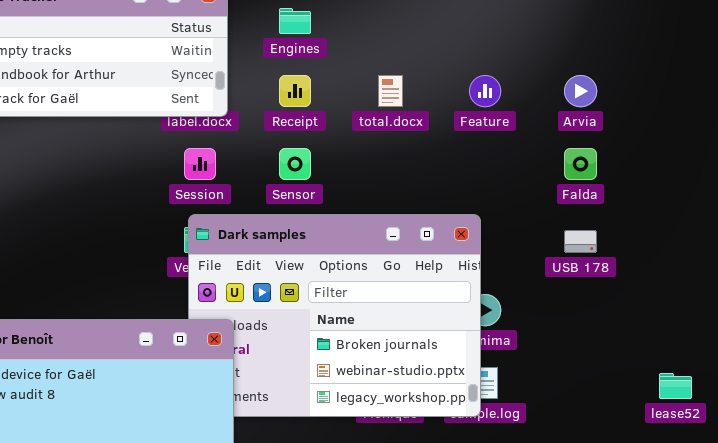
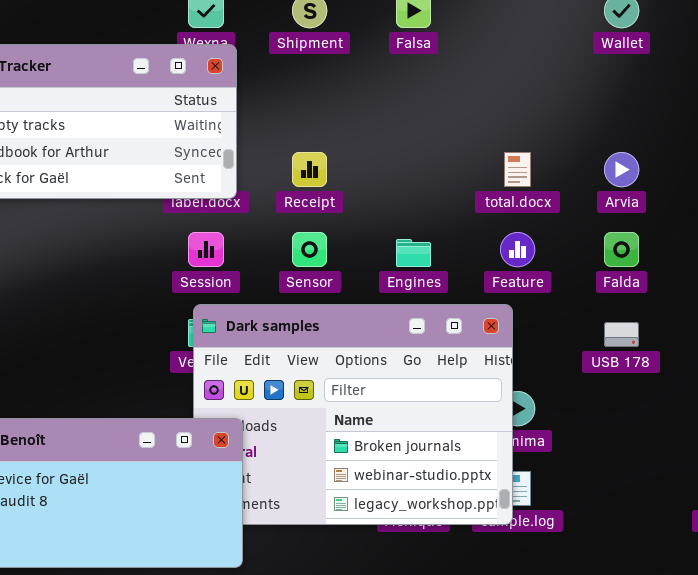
Engines: [279,8,311,34] -> [396,239,431,267], moved
total.docx: [378,75,403,107] -> [504,152,531,187], moved
Feature: [469,75,501,107] -> [500,232,535,267], moved

